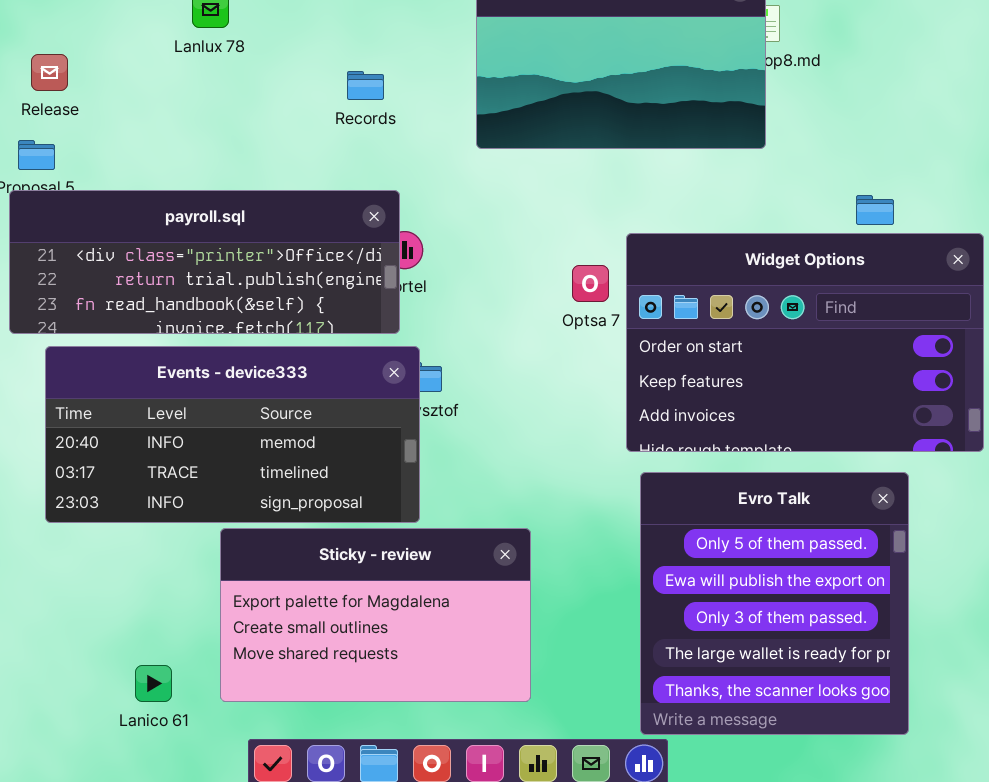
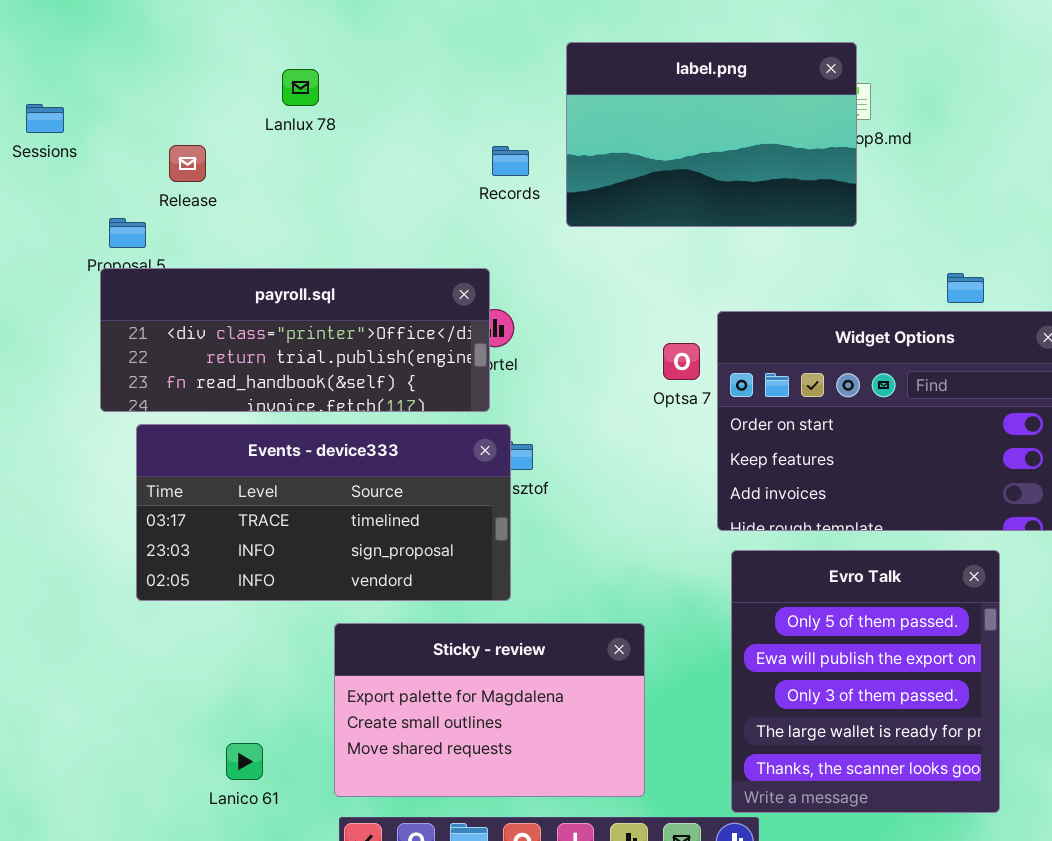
Release: [31,54,68,91] -> [169,145,206,182], moved
Records: [347,71,384,100] -> [492,146,529,176], moved
Events - device333: [45,346,420,523] -> [136,424,511,601], scrolled down 1 row
Sticky - review: [220,528,531,702] -> [334,623,645,797], moved

